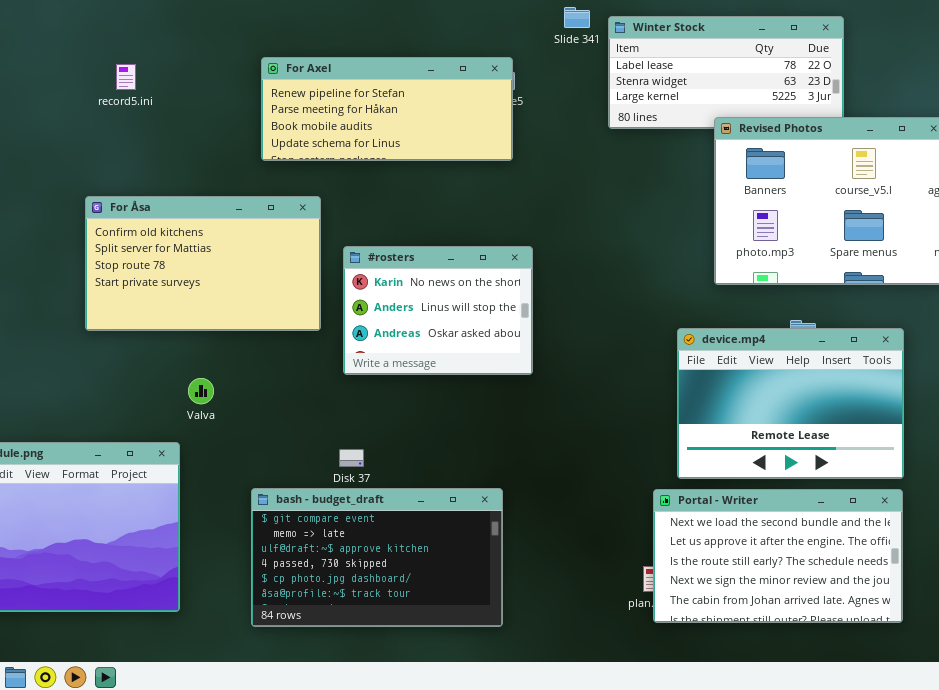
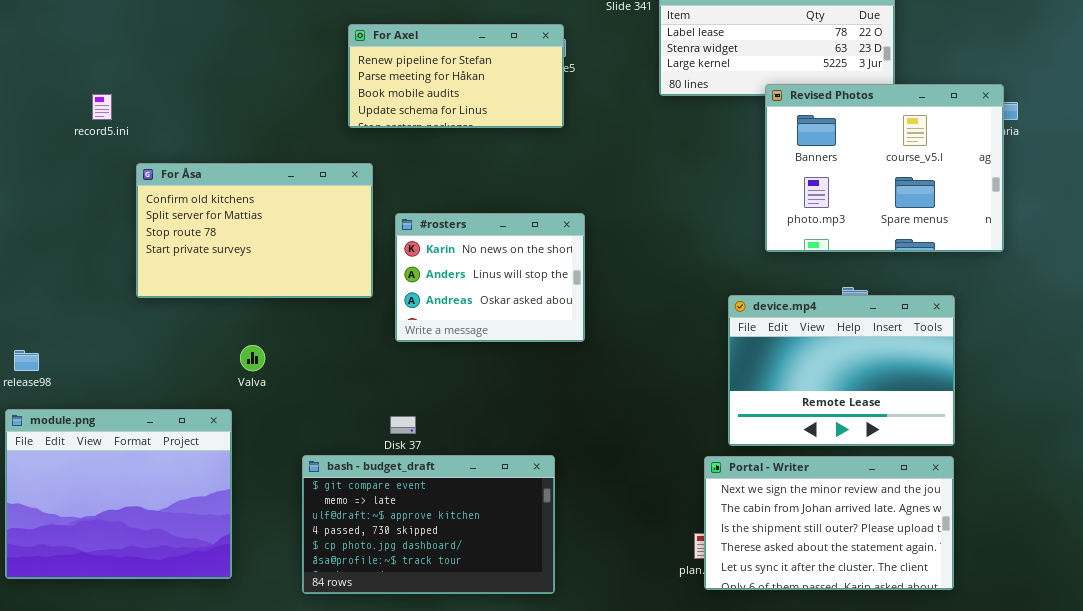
For Axel: [261,57,513,161] -> [348,24,564,128], resized
record5.ini: [116,64,136,90] -> [92,94,112,120], moved
Portal - Writer: [653,489,903,623] -> [704,456,954,590], scrolled down 3 rows

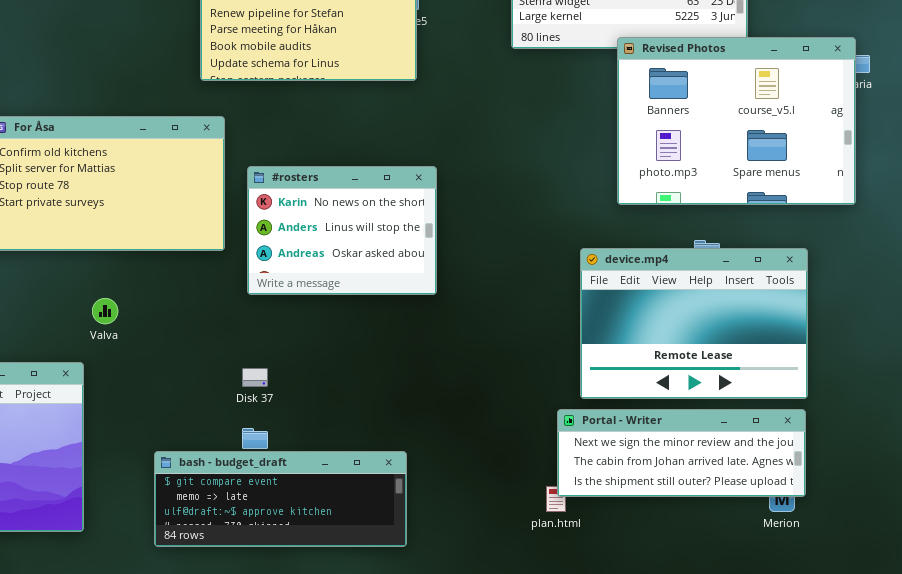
bash - budget_draft: [302,455,555,594] -> [154,451,407,547], resized
Portal - Writer: [704,456,954,590] -> [557,409,806,497], resized

